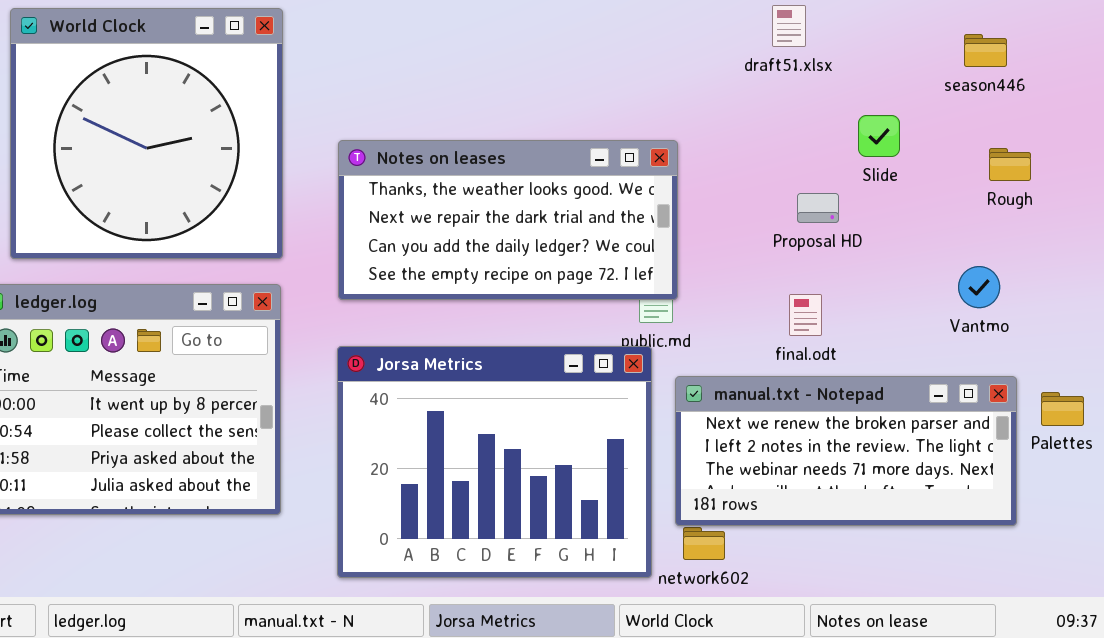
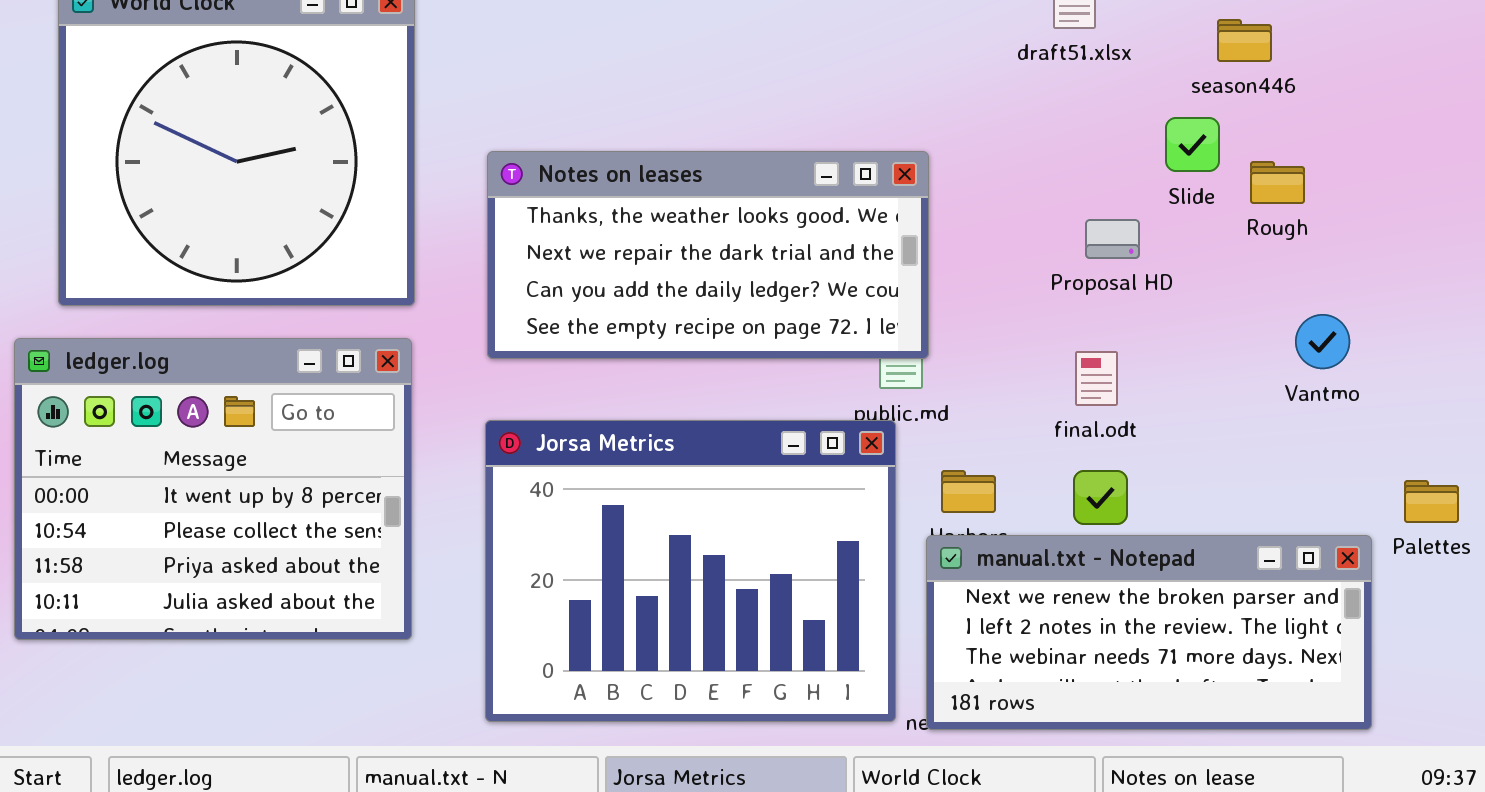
season446: [964,34,1007,67] -> [1217,19,1272,62], moved
Rough: [989,148,1031,181] -> [1250,161,1305,204], moved
manual.txt - Notepad: [675,376,1017,526] -> [926,535,1372,730], moved

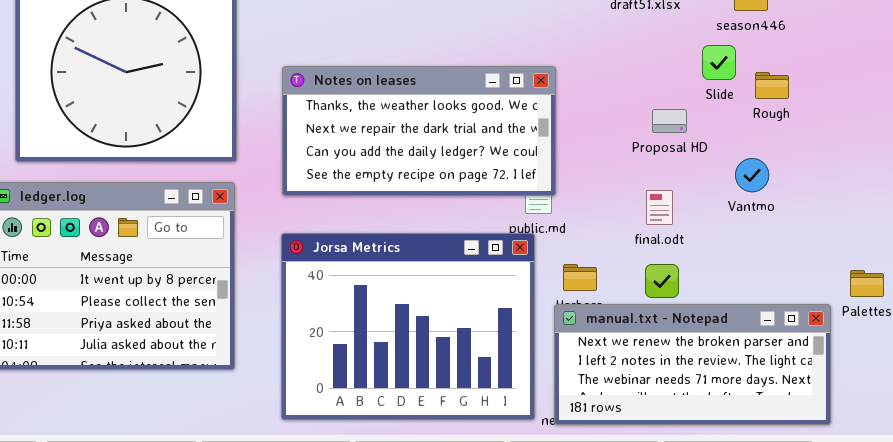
Vantmo: [1295,314,1350,369] -> [735,158,769,192], moved

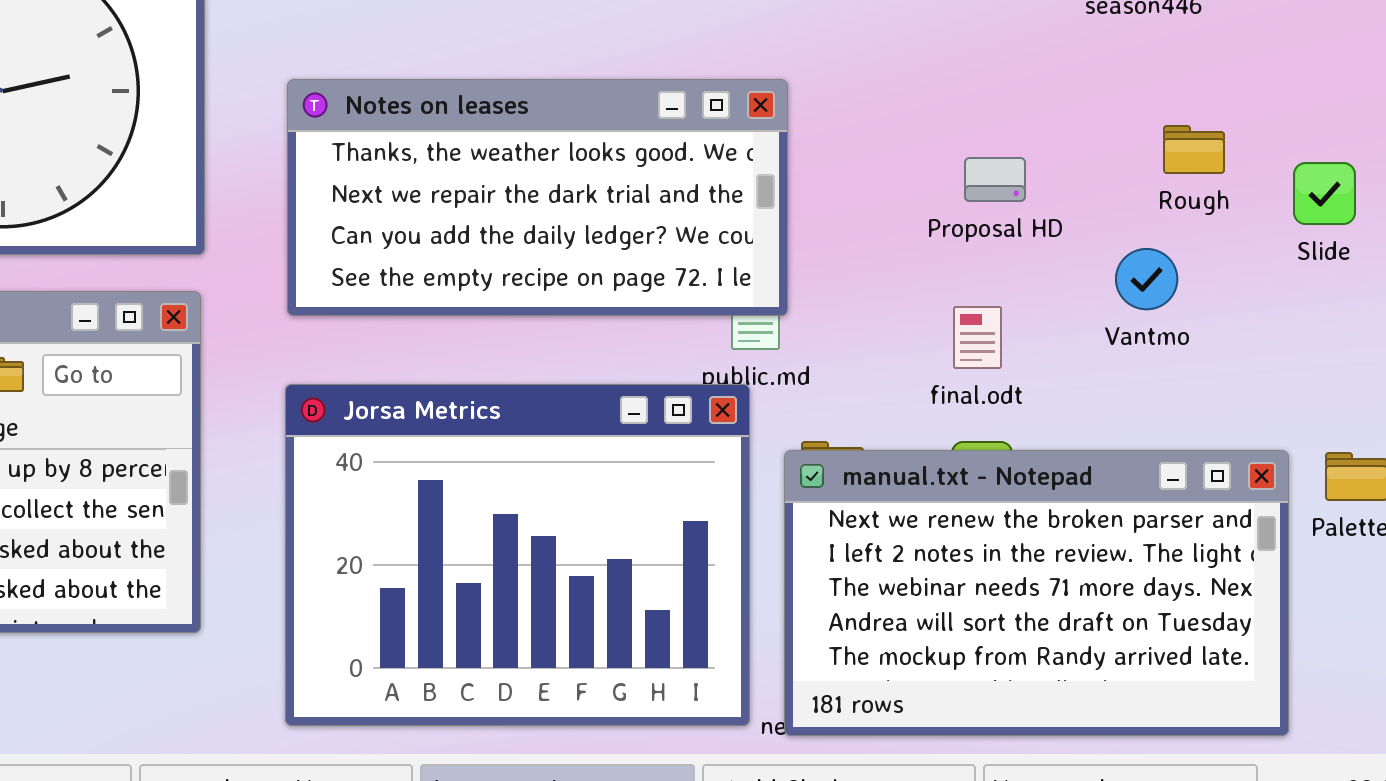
Slide: [702,45,736,80] -> [1293,162,1356,225], moved
Rough: [755,72,789,99] -> [1163,125,1225,174], moved
manual.txt - Notepad: [554,304,831,425] -> [784,450,1289,736], resized

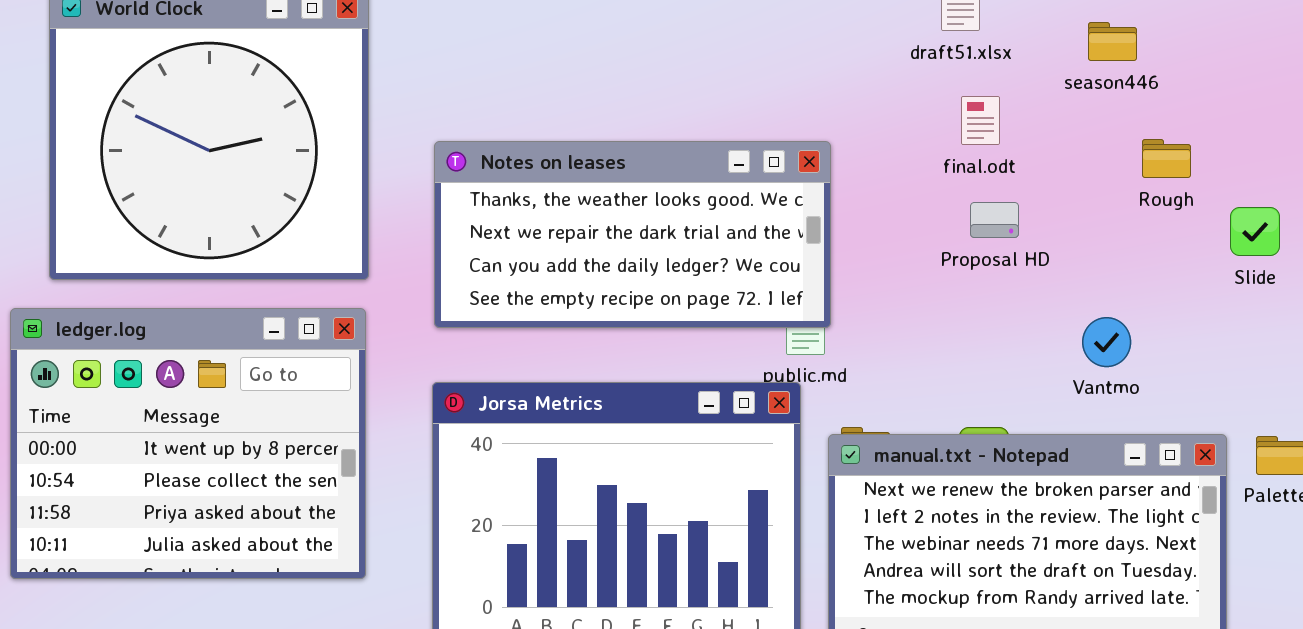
Rough: [1163,125,1225,174] -> [1142,139,1191,178], moved
Vantmo: [1115,248,1178,310] -> [1082,317,1131,367], moved
final.odt: [953,306,1002,369] -> [961,96,1000,145], moved

